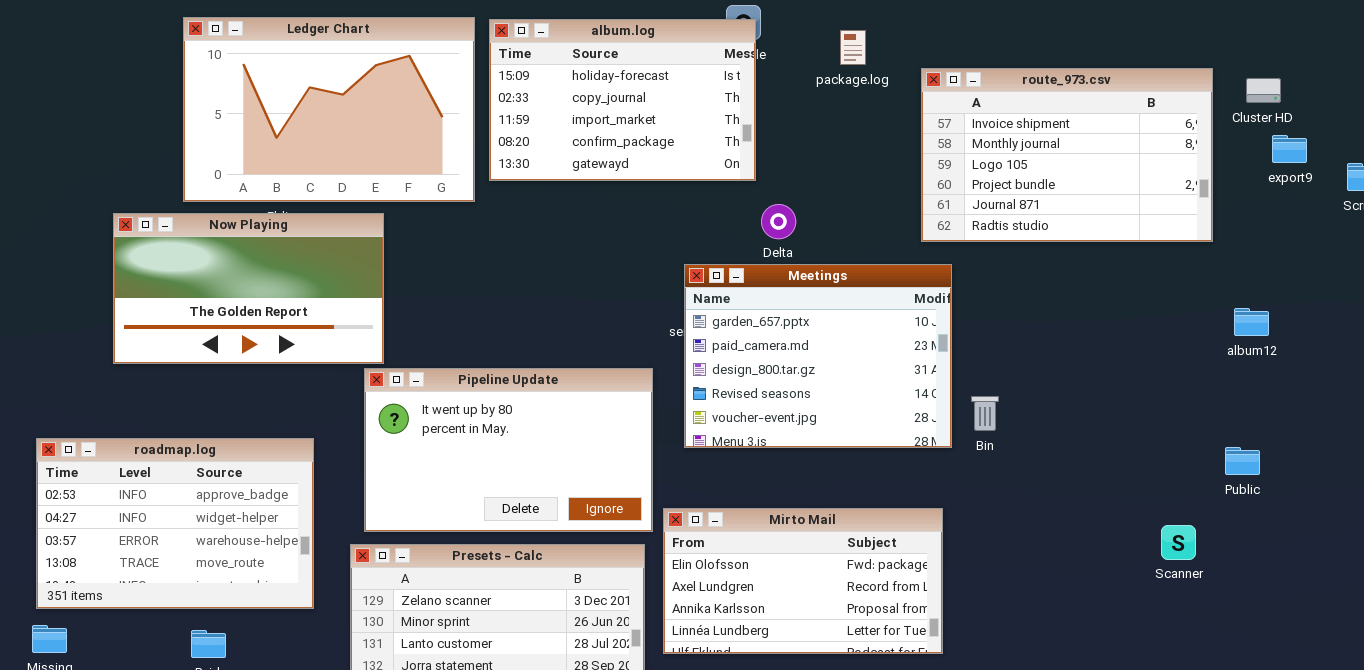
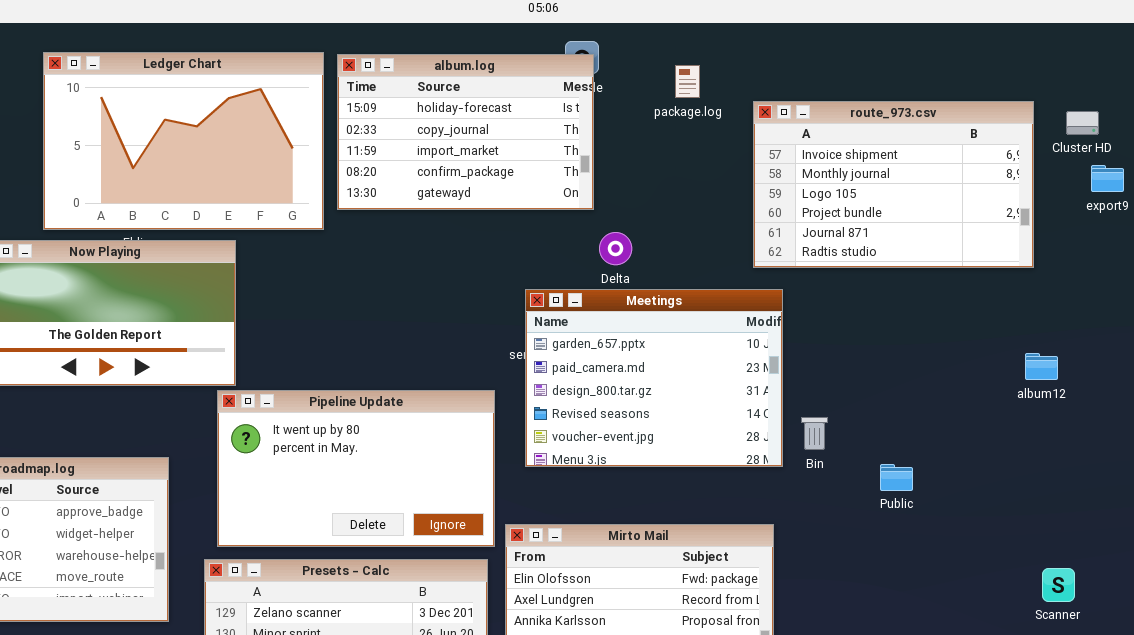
album12: [1234,308,1269,336] -> [1025,353,1058,380], moved
Public: [1225,447,1260,475] -> [880,464,913,491], moved
Scanner: [1161,525,1196,560] -> [1042,568,1075,602], moved

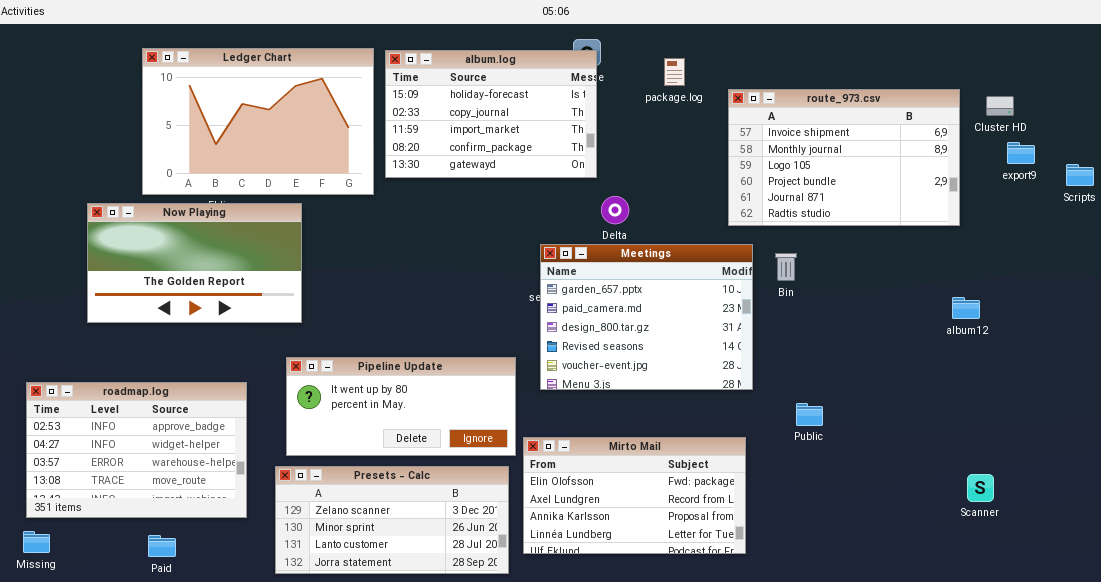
Pipeline Update: [217,390,495,547] -> [286,357,516,456], resized
Bin: [801,417,828,450] -> [775,253,797,281], moved
Public: [880,464,913,491] -> [796,403,823,426], moved

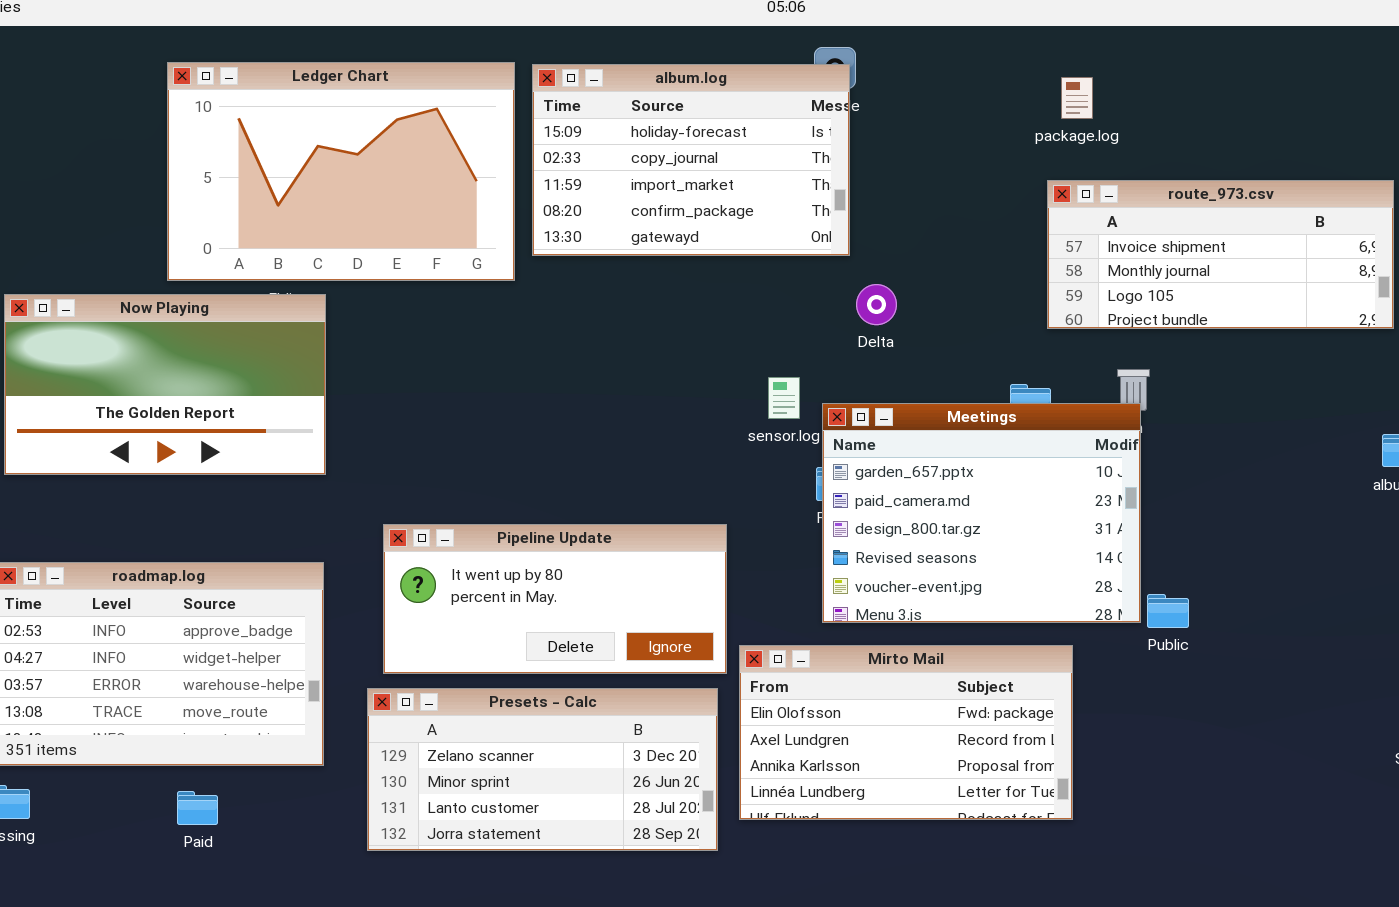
package.log: [664,58,685,86] -> [1061,77,1093,119], moved
route_973.csv: [728,89,960,226] -> [1047,180,1394,329], resized
Now Playing: [87,203,302,323] -> [4,294,326,475], moved
Meetings: [540,244,753,390] -> [822,403,1141,623], moved

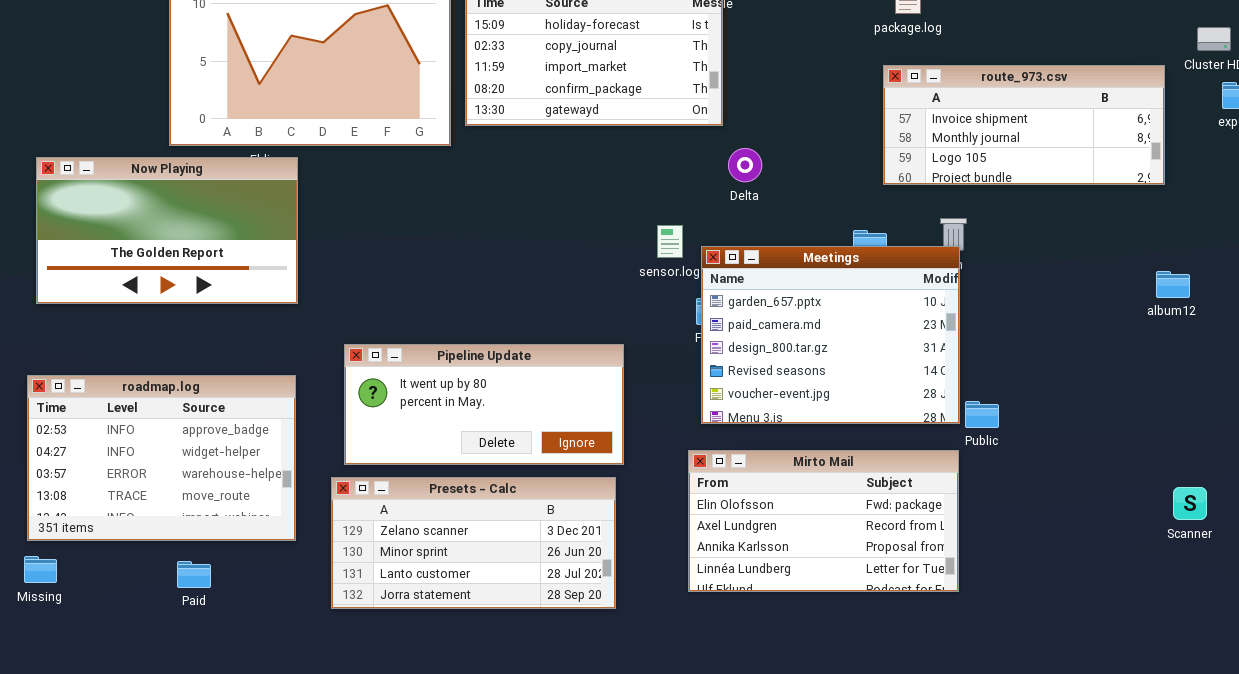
Mirto Mail: [739,645,1073,820] -> [688,450,959,592], moved

